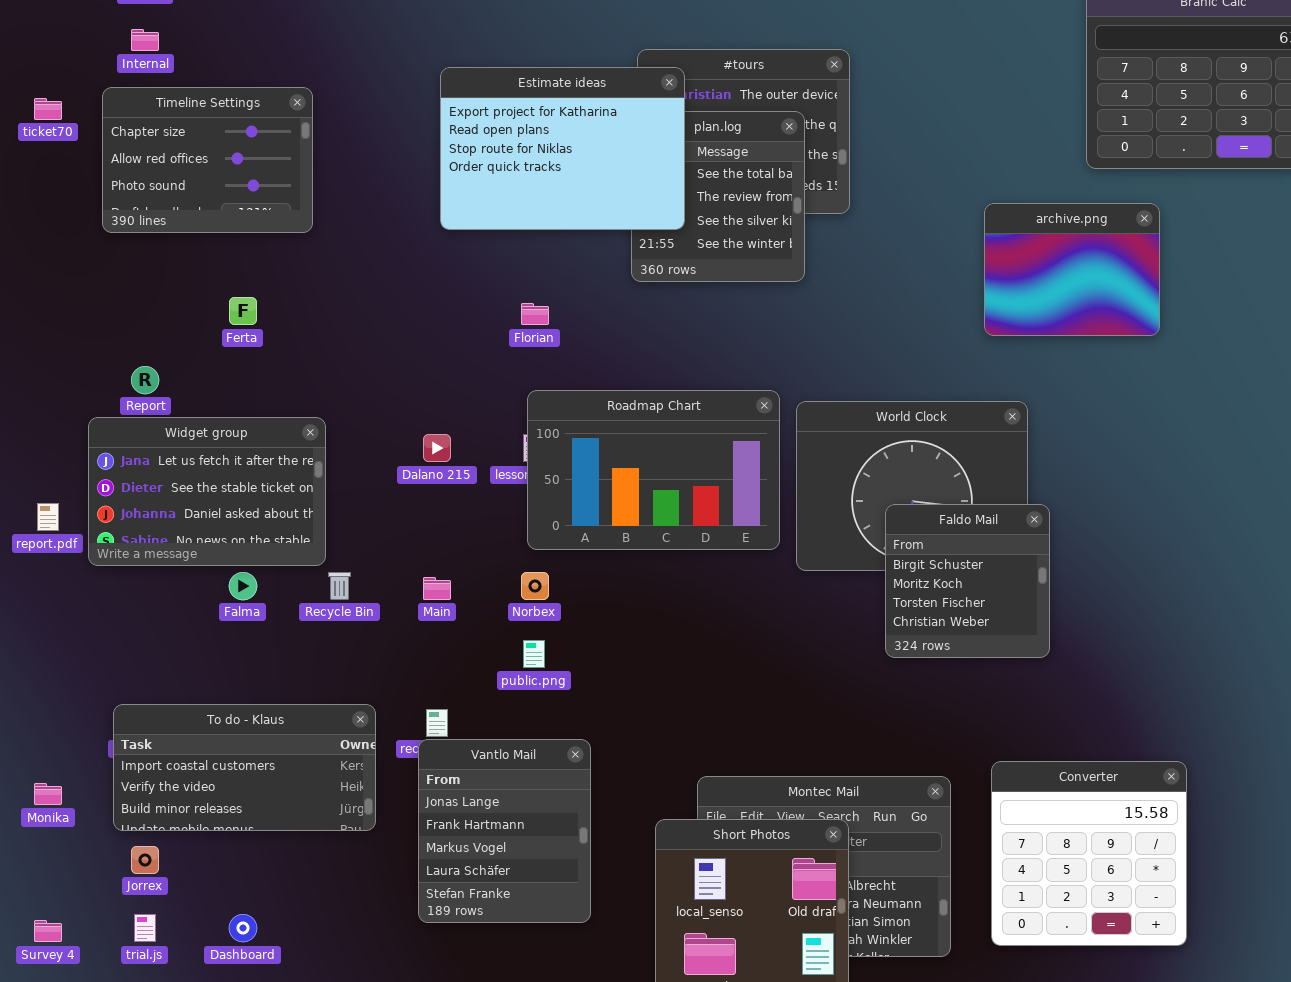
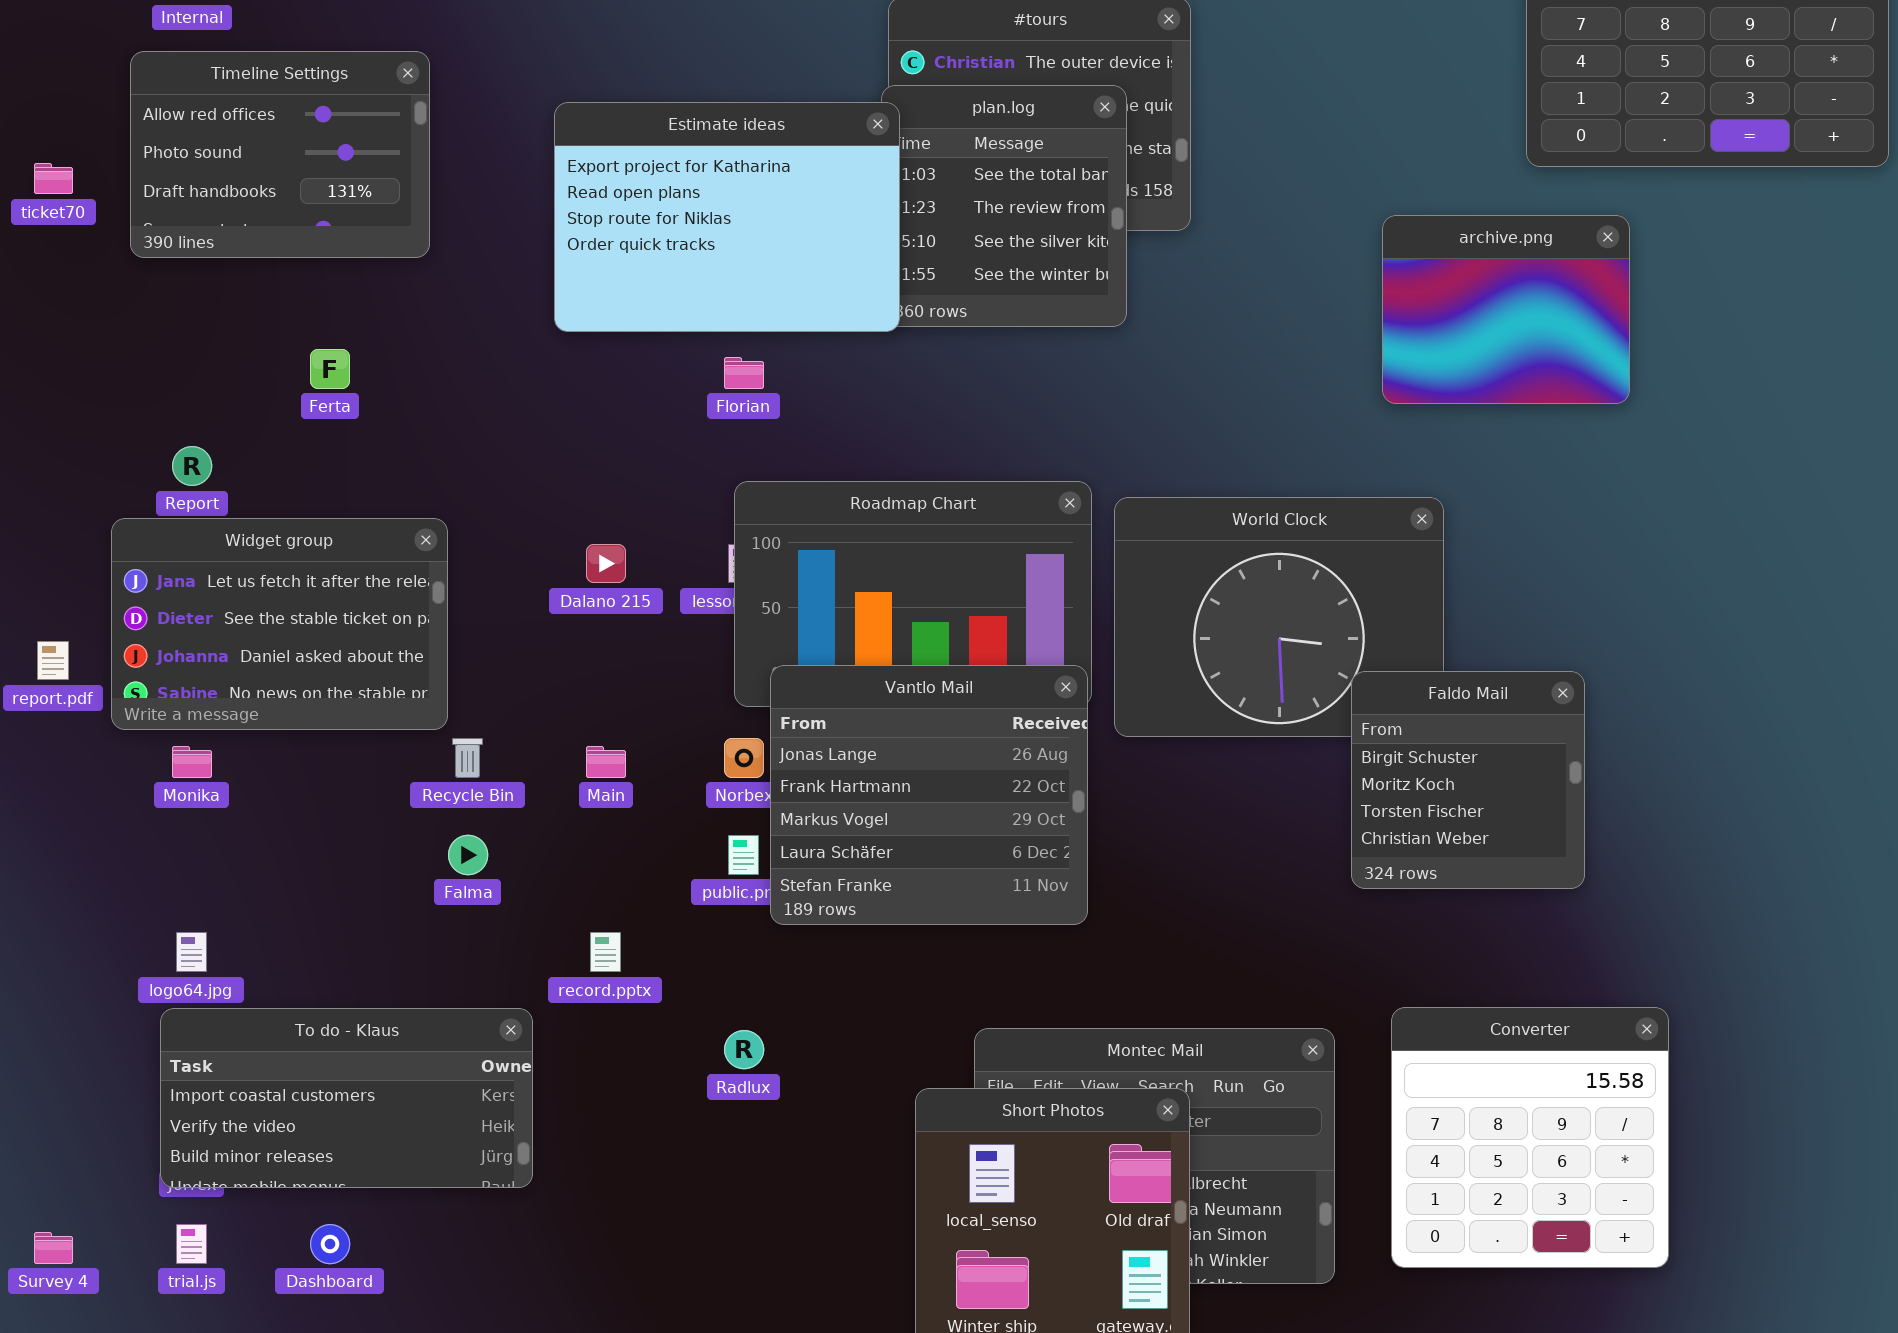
Estimate ideas: [440,67,685,230] -> [554,102,900,332], moved
Timeline Settings: [102,87,313,233] -> [130,51,430,258], scrolled down 1 row
ticket70: [34,98,62,120] -> [34,163,73,194], moved
Faldo Mail: [885,504,1050,658] -> [1351,671,1585,889], moved
Falma: [229,572,257,600] -> [448,835,488,875], moved
To do - Klaus: [113,704,376,831] -> [160,1008,533,1188], moved
Vantlo Mail: [418,739,591,923] -> [770,665,1088,925], moved, resized
Monika: [34,783,62,805] -> [172,746,212,778], moved

